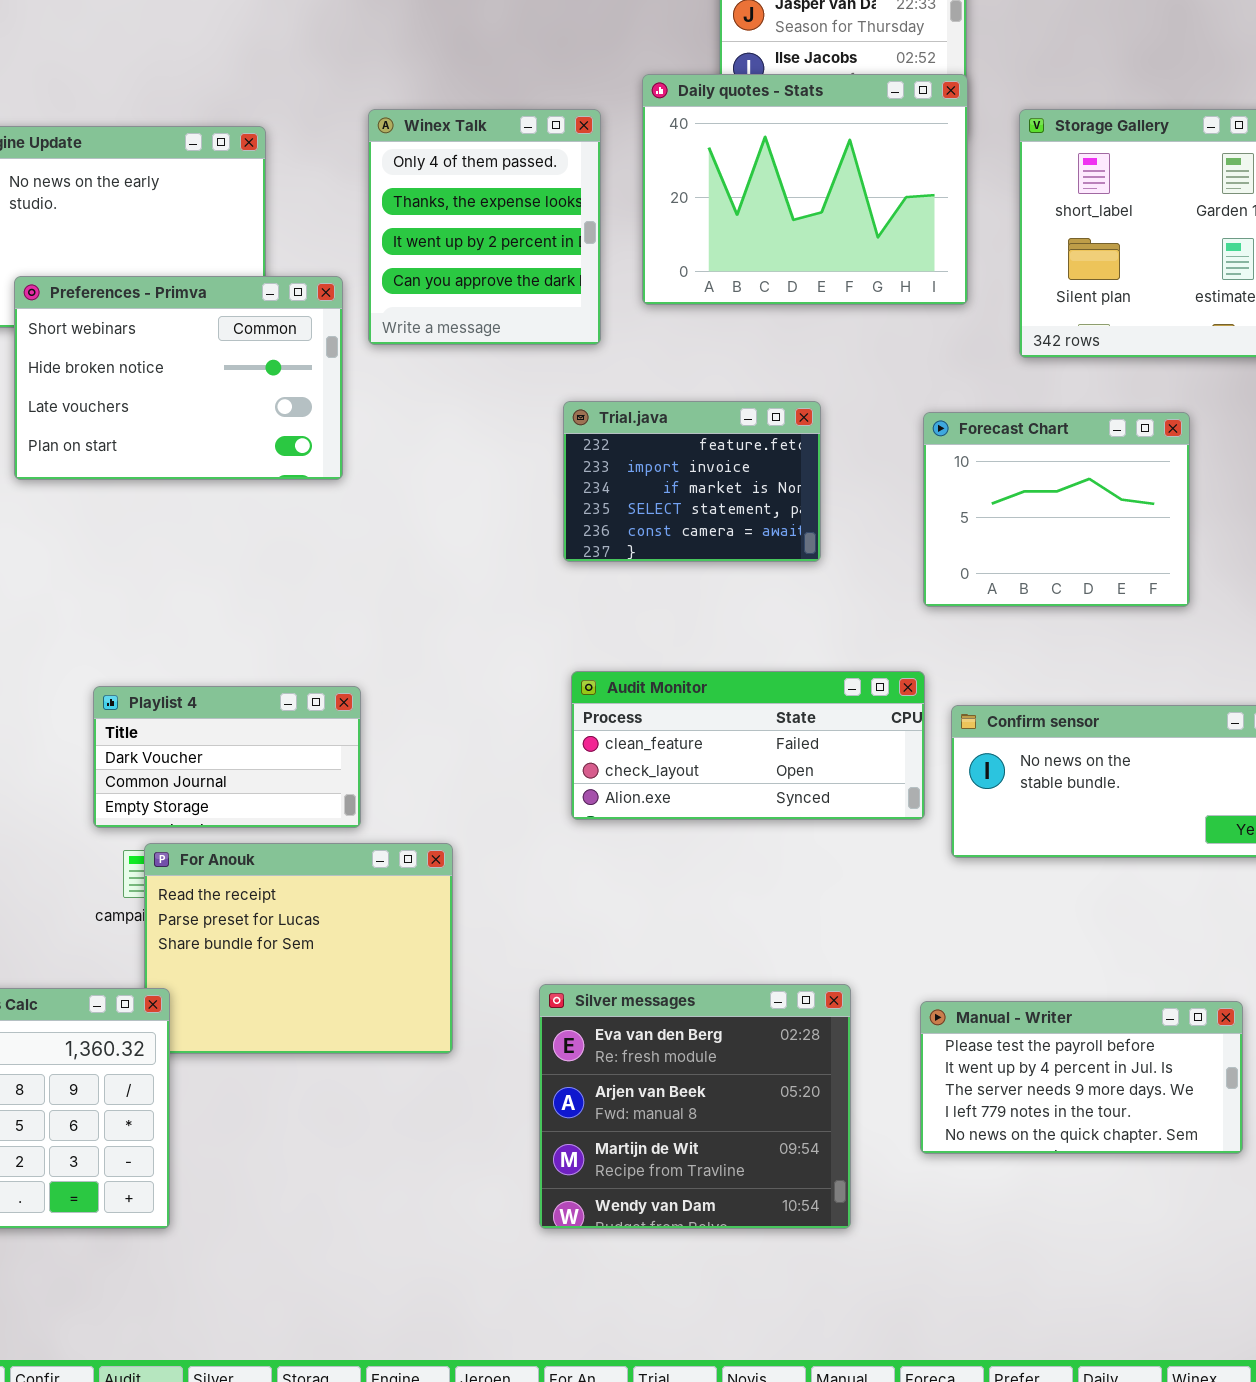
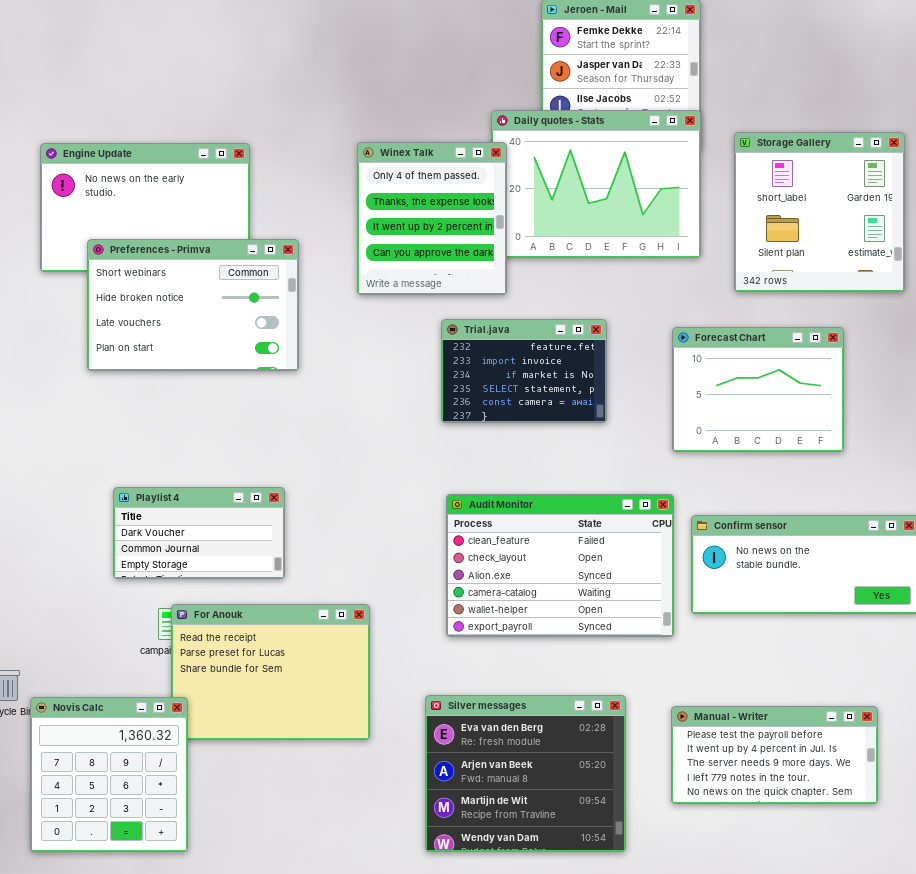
Winex Talk: [368,109,601,345] -> [357,142,507,295], moved
Audit Monitor: [571,671,925,820] -> [446,494,674,637], resized
Playlist 4: [93,686,361,828] -> [113,487,285,579], moved

